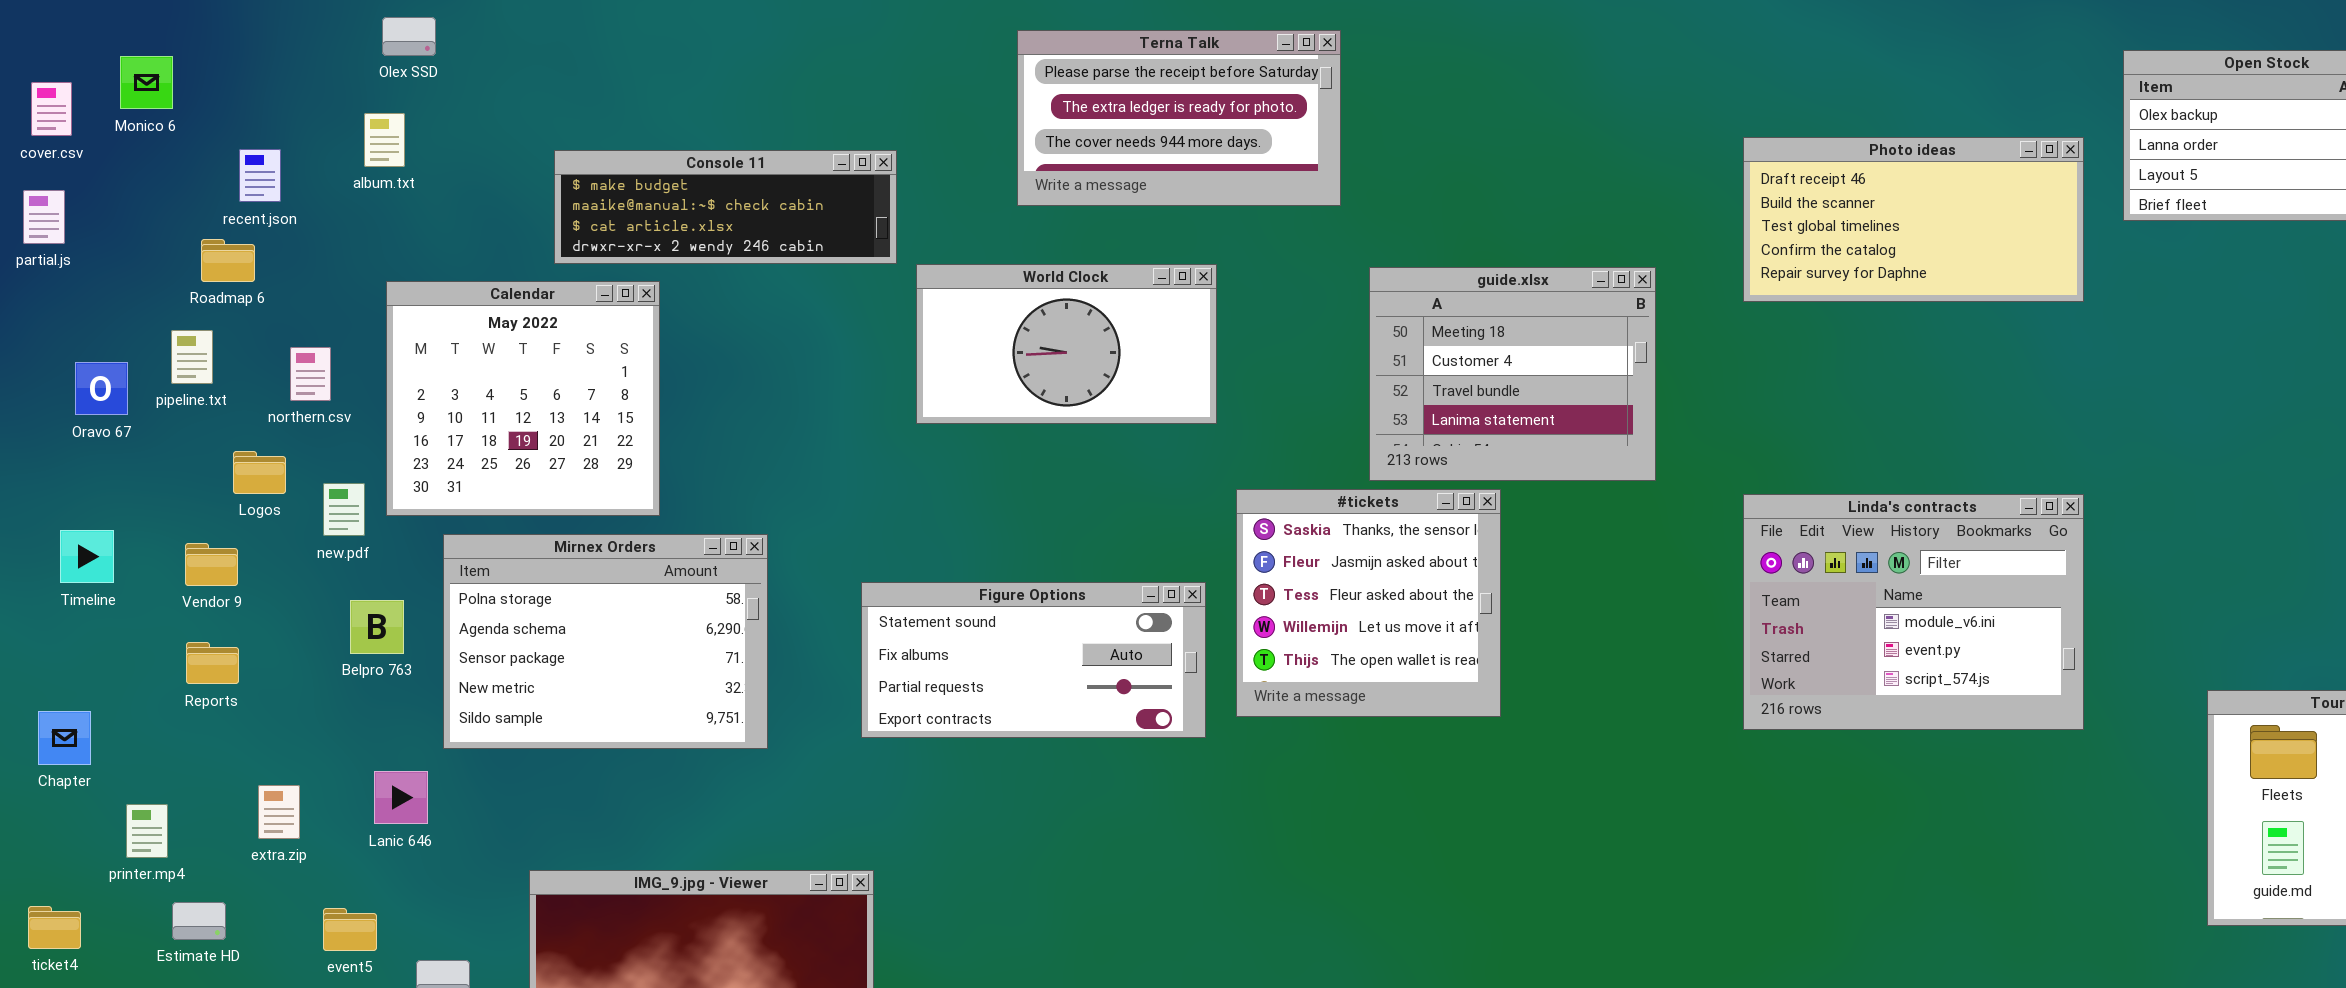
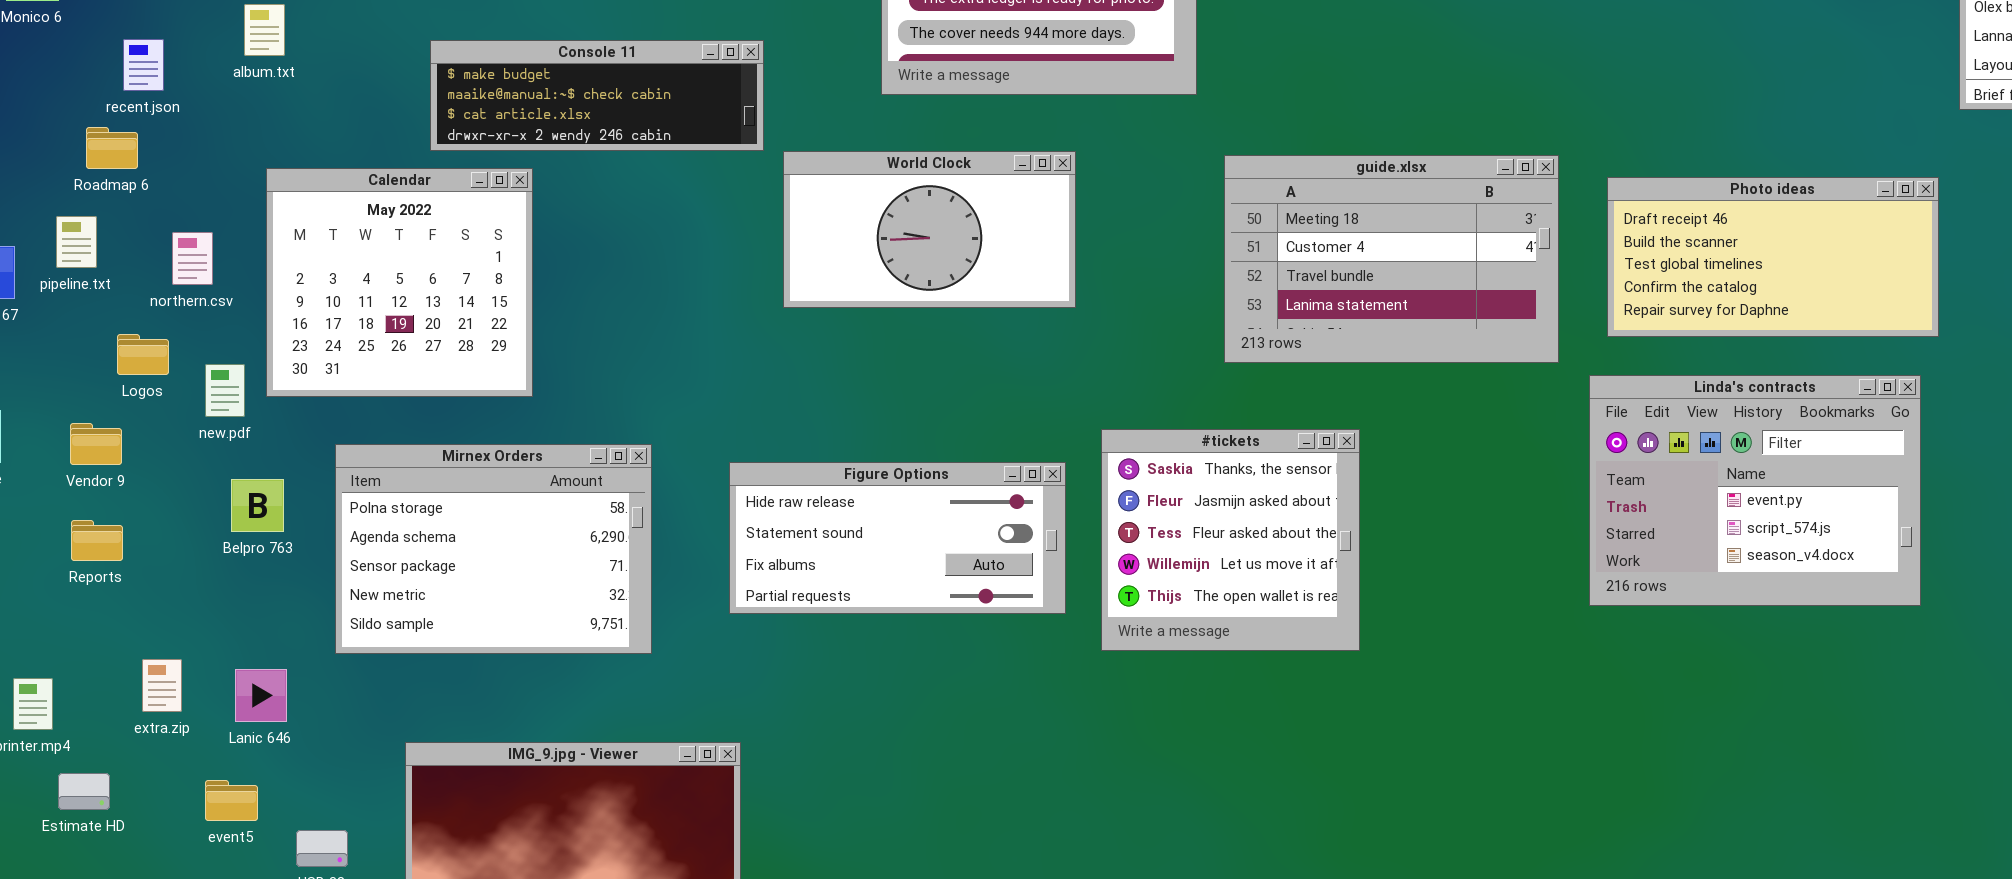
Photo ideas: [1743,137,2084,302] -> [1607,177,1939,337], moved
guide.xlsx: [1369,267,1656,481] -> [1224,155,1559,363], resized
#tickets: [1236,489,1501,717] -> [1101,429,1360,651], moved
Linda's contracts: [1743,494,2084,730] -> [1589,375,1921,606], scrolled down 1 row
Mirnex Orders: [443,534,768,749] -> [335,444,652,654], moved
Figure Options: [861,582,1206,738] -> [729,462,1066,614], scrolled up 1 row
Lanic 646: [374,771,428,824] -> [235,669,287,722], moved

